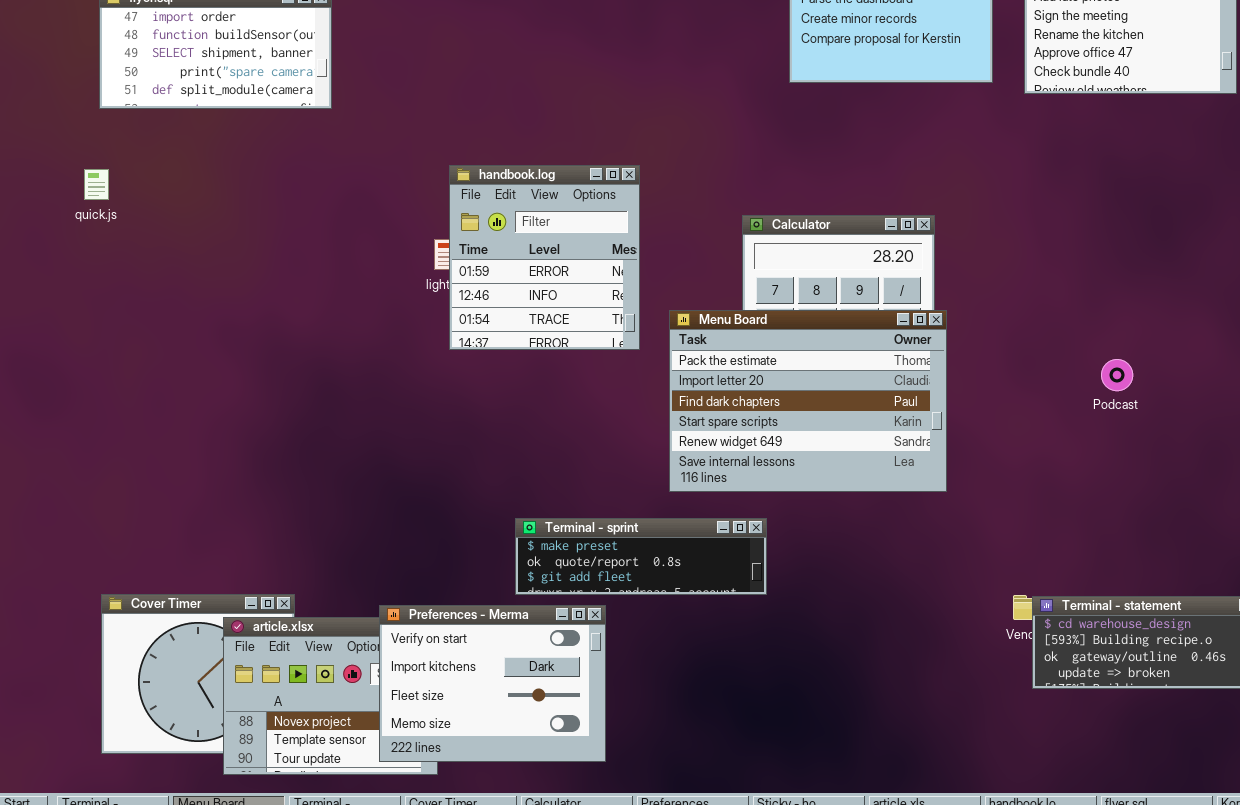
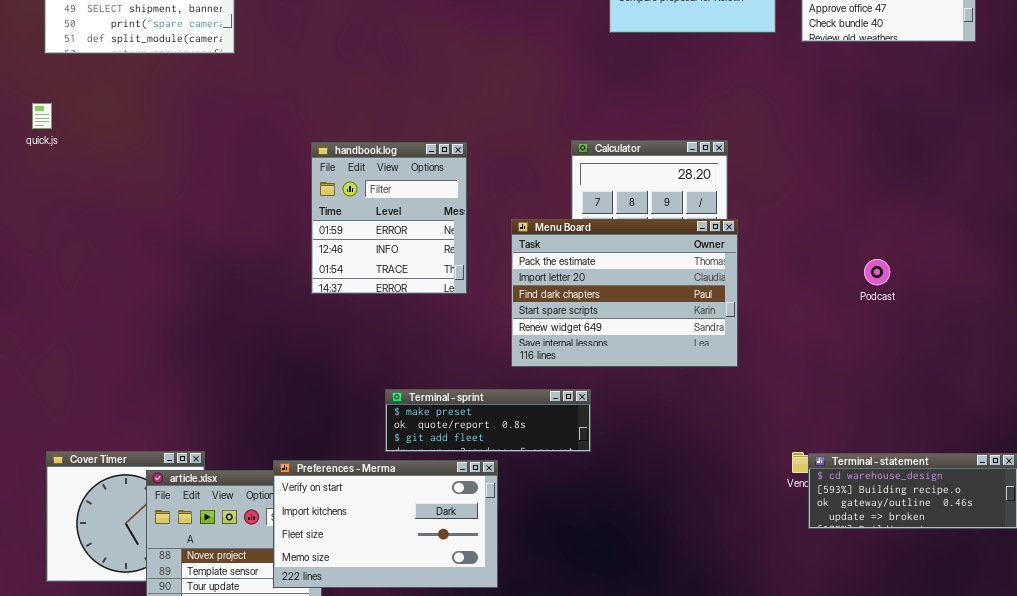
handbook.log: [449,165,640,350] -> [311,142,467,294], moved
Preferences - Merma: [379,605,606,762] -> [273,460,498,588], resized

